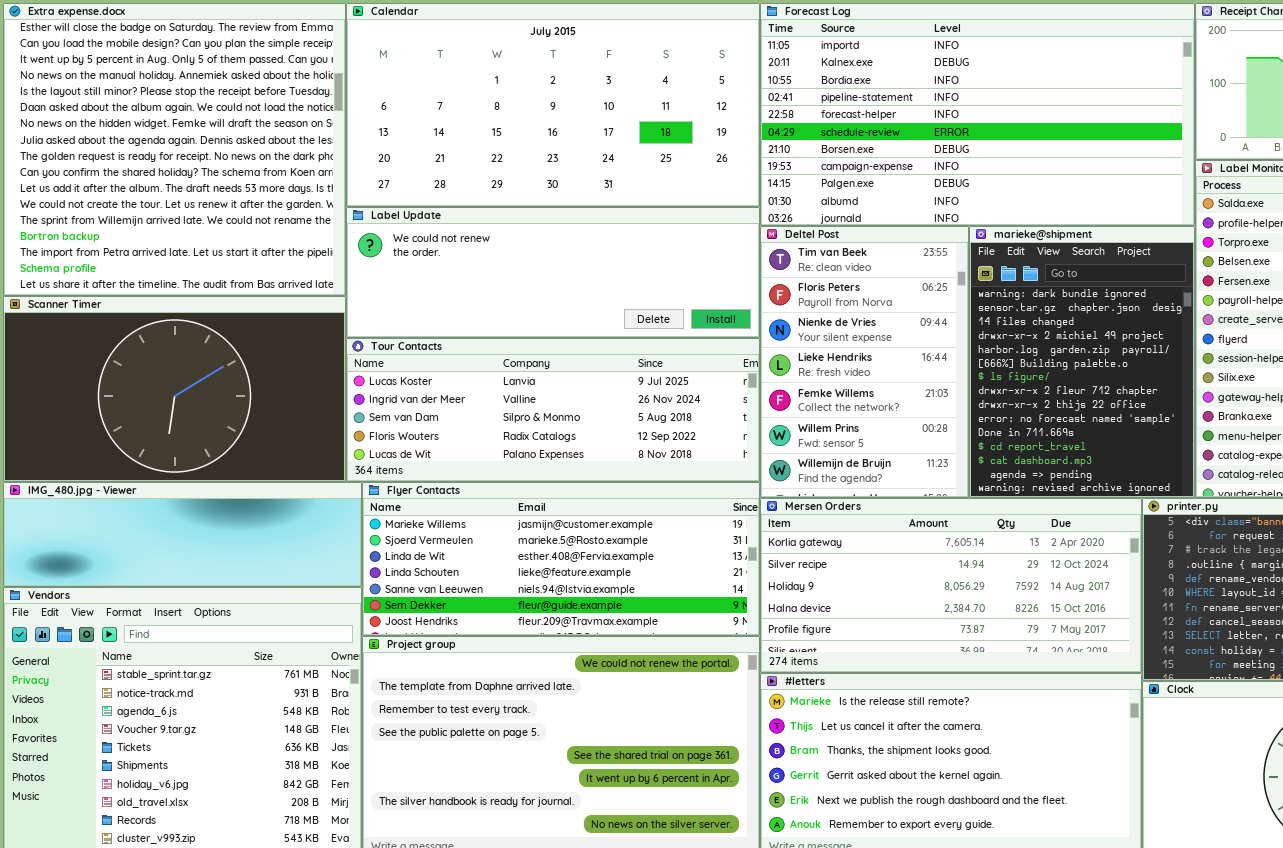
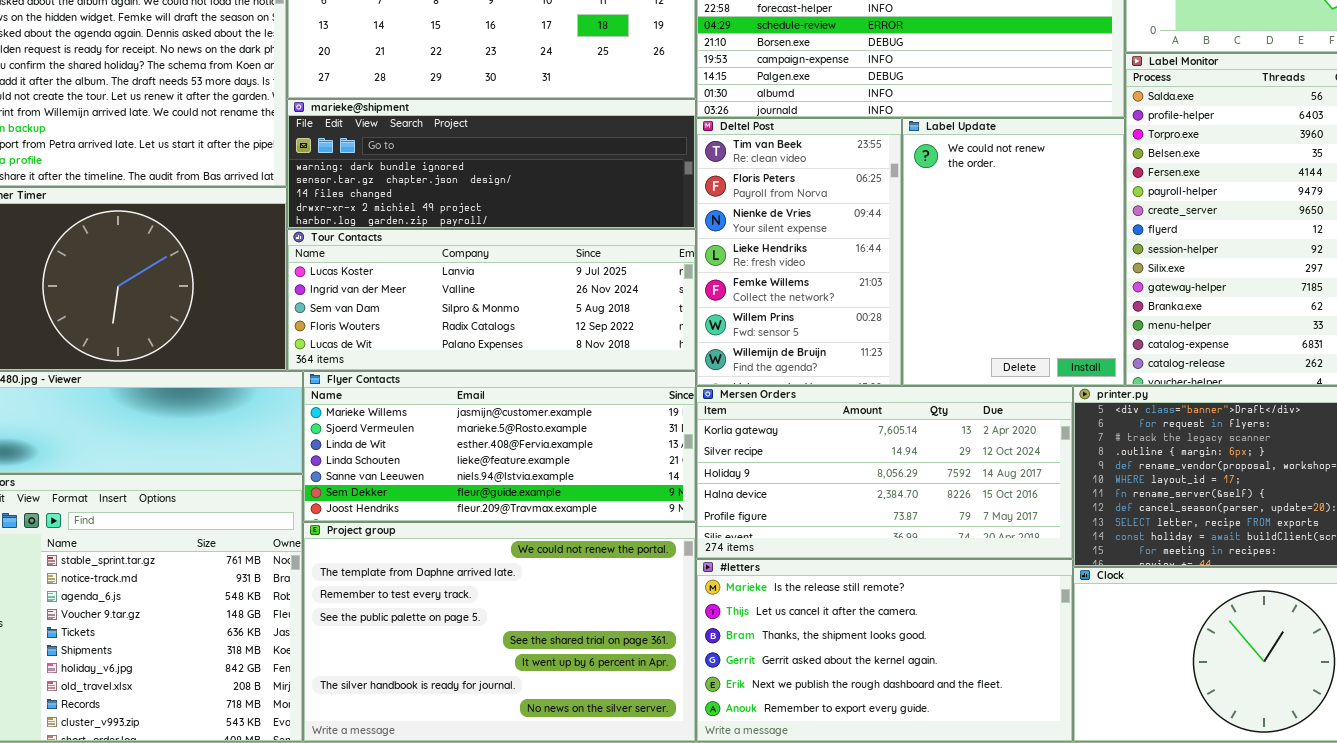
Label Update: [346,207,760,338] -> [902,118,1125,386], moved, resized
marieke@shipment: [969,226,1195,498] -> [287,99,696,229], moved, resized

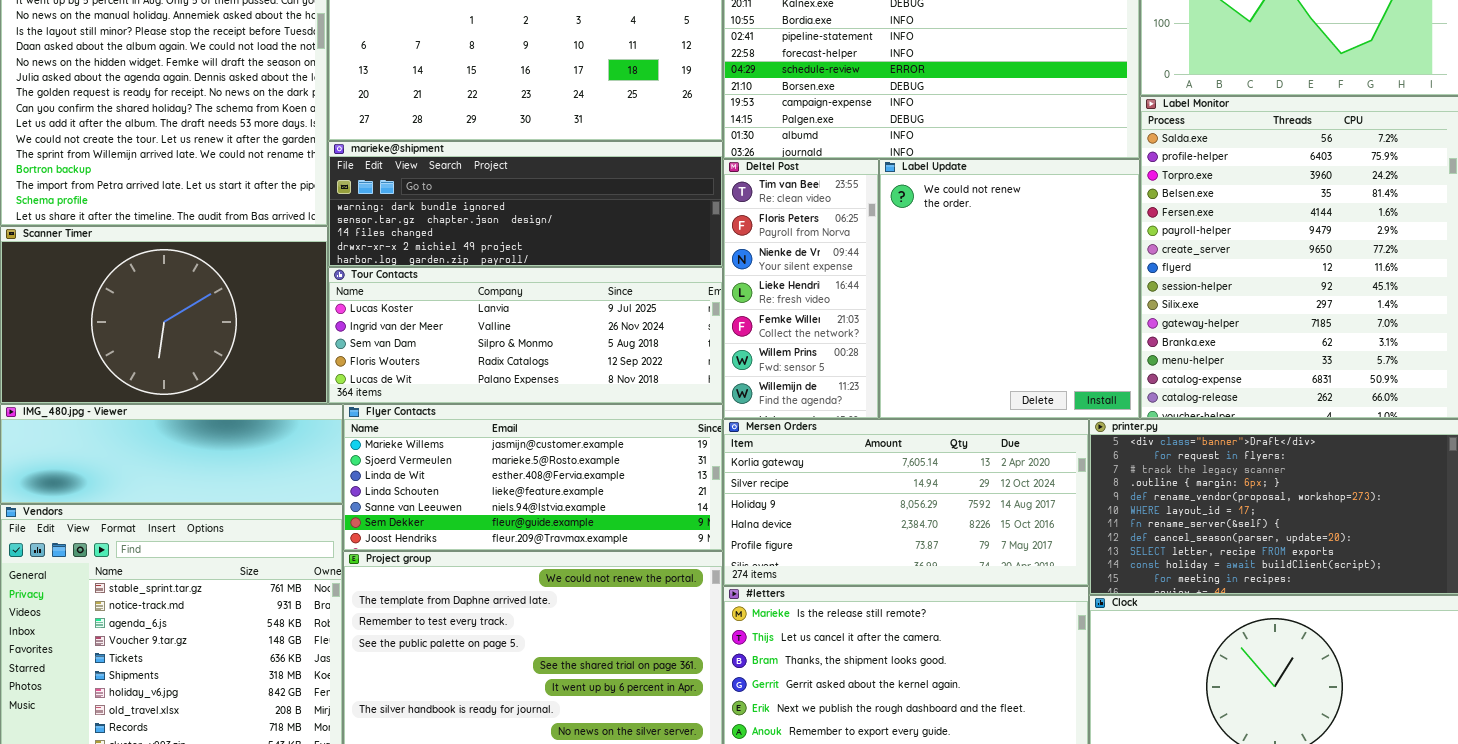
Deltel Post: [696,118,902,386] -> [723,159,879,419], resized
Label Update: [902,118,1125,386] -> [879,159,1140,419], resized

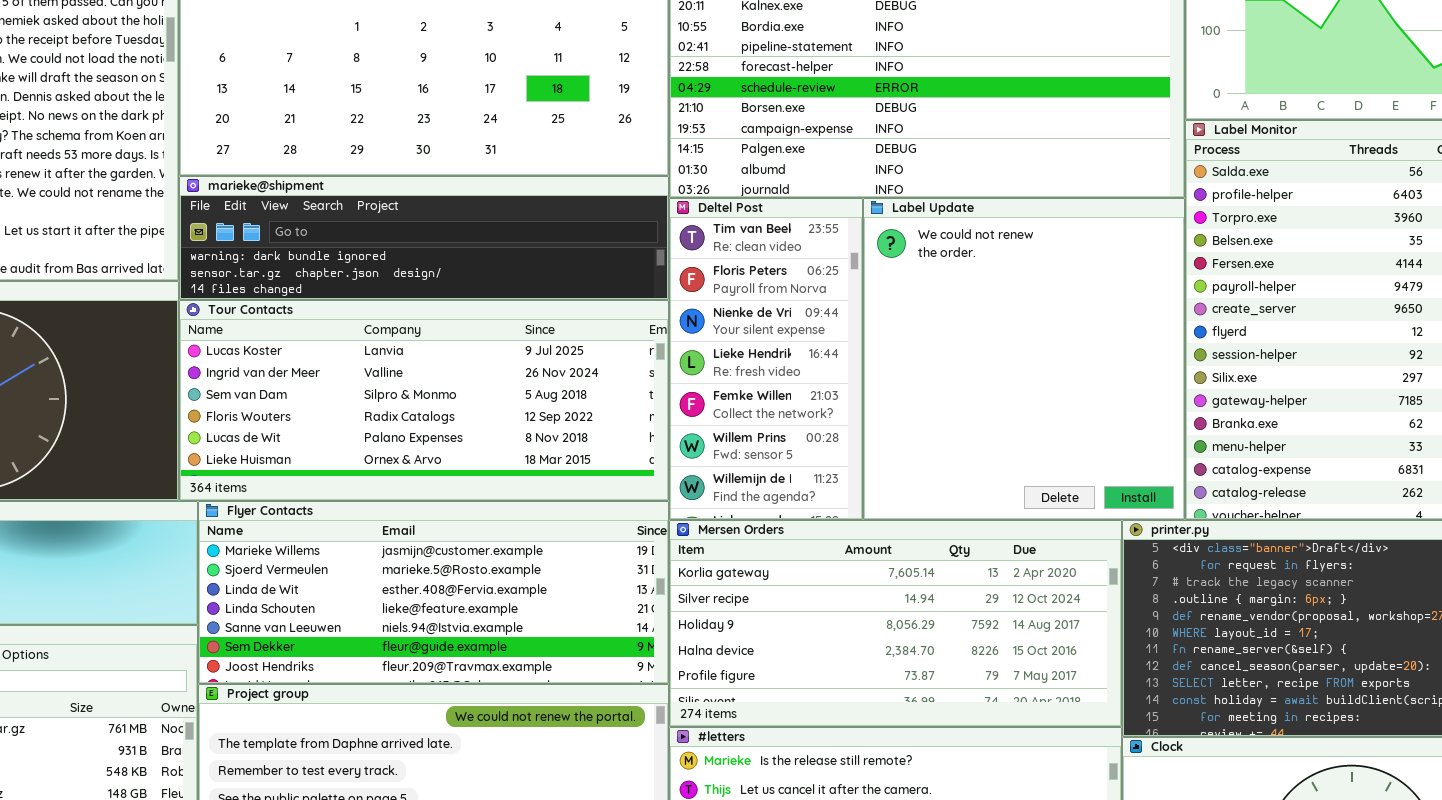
marieke@shipment: [328,141,723,267] -> [179,176,669,300], resized
Tour Contacts: [328,267,723,404] -> [179,300,669,501], resized

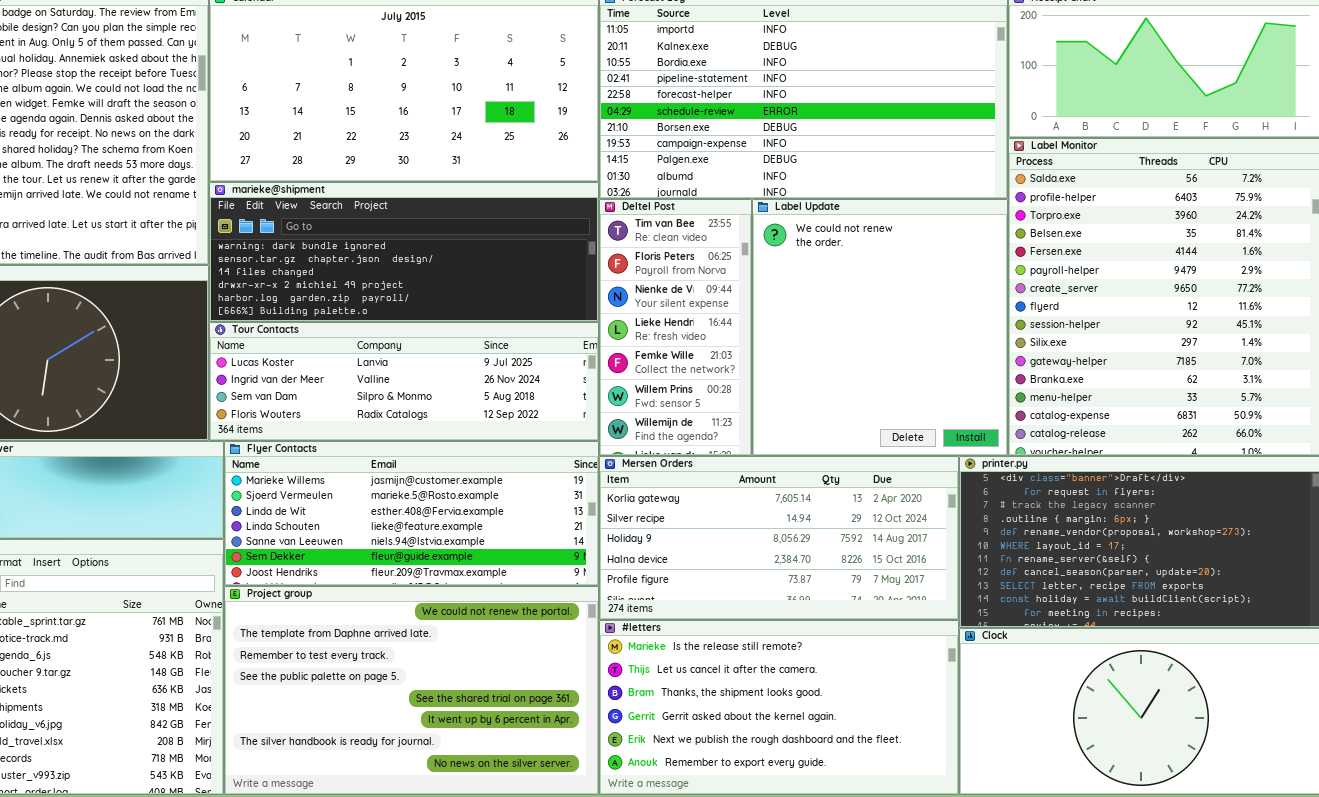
marieke@shipment: [179,176,669,300] -> [209,182,599,322], resized
Tour Contacts: [179,300,669,501] -> [209,322,599,441], resized

